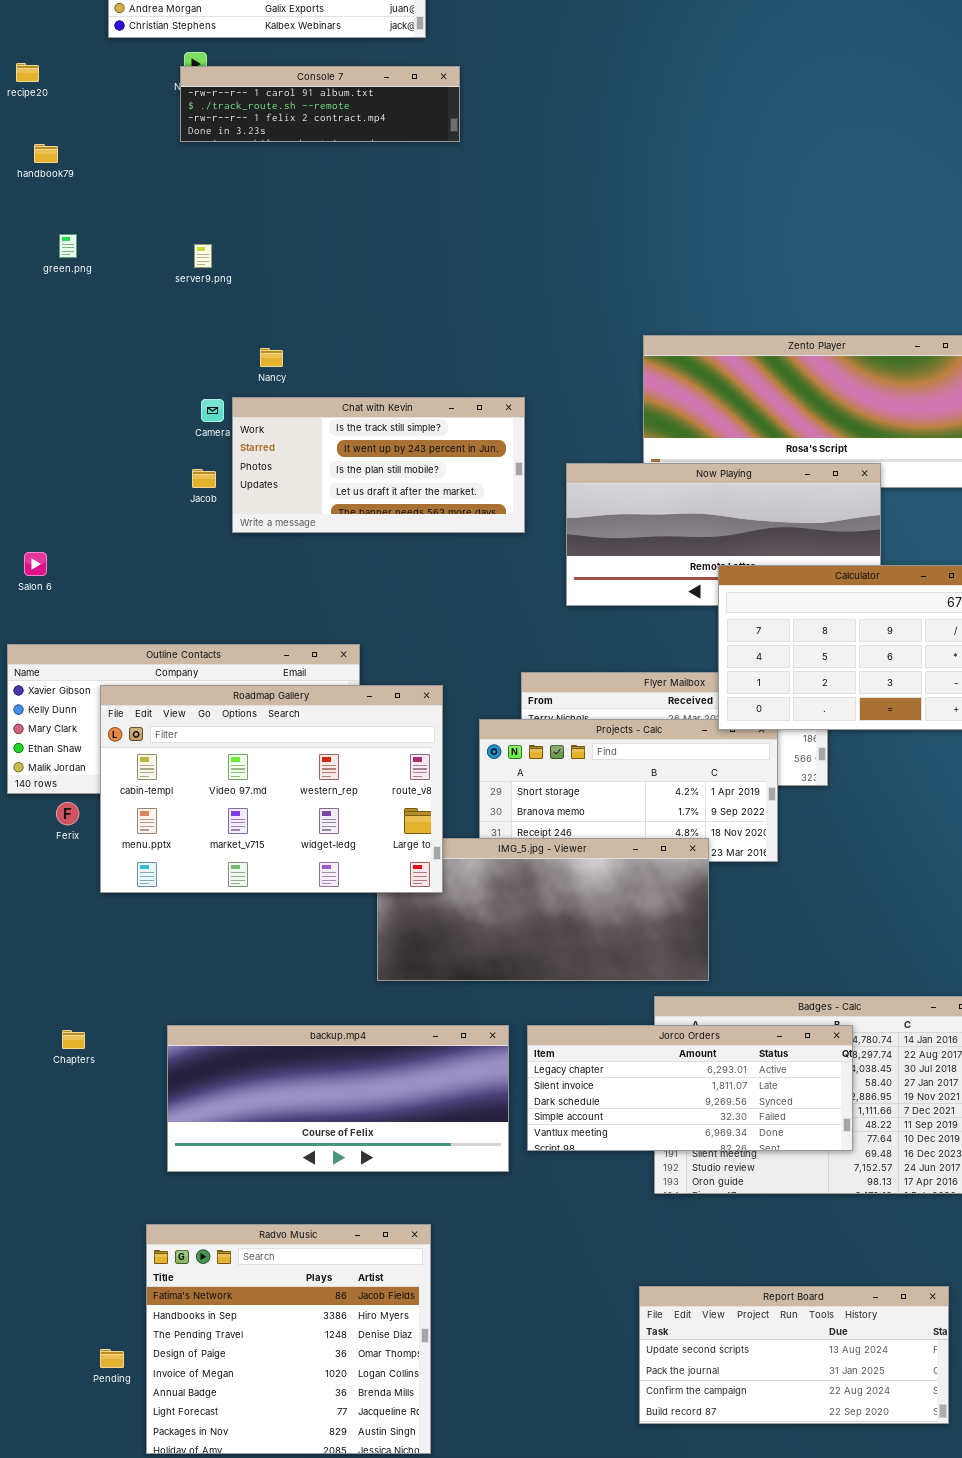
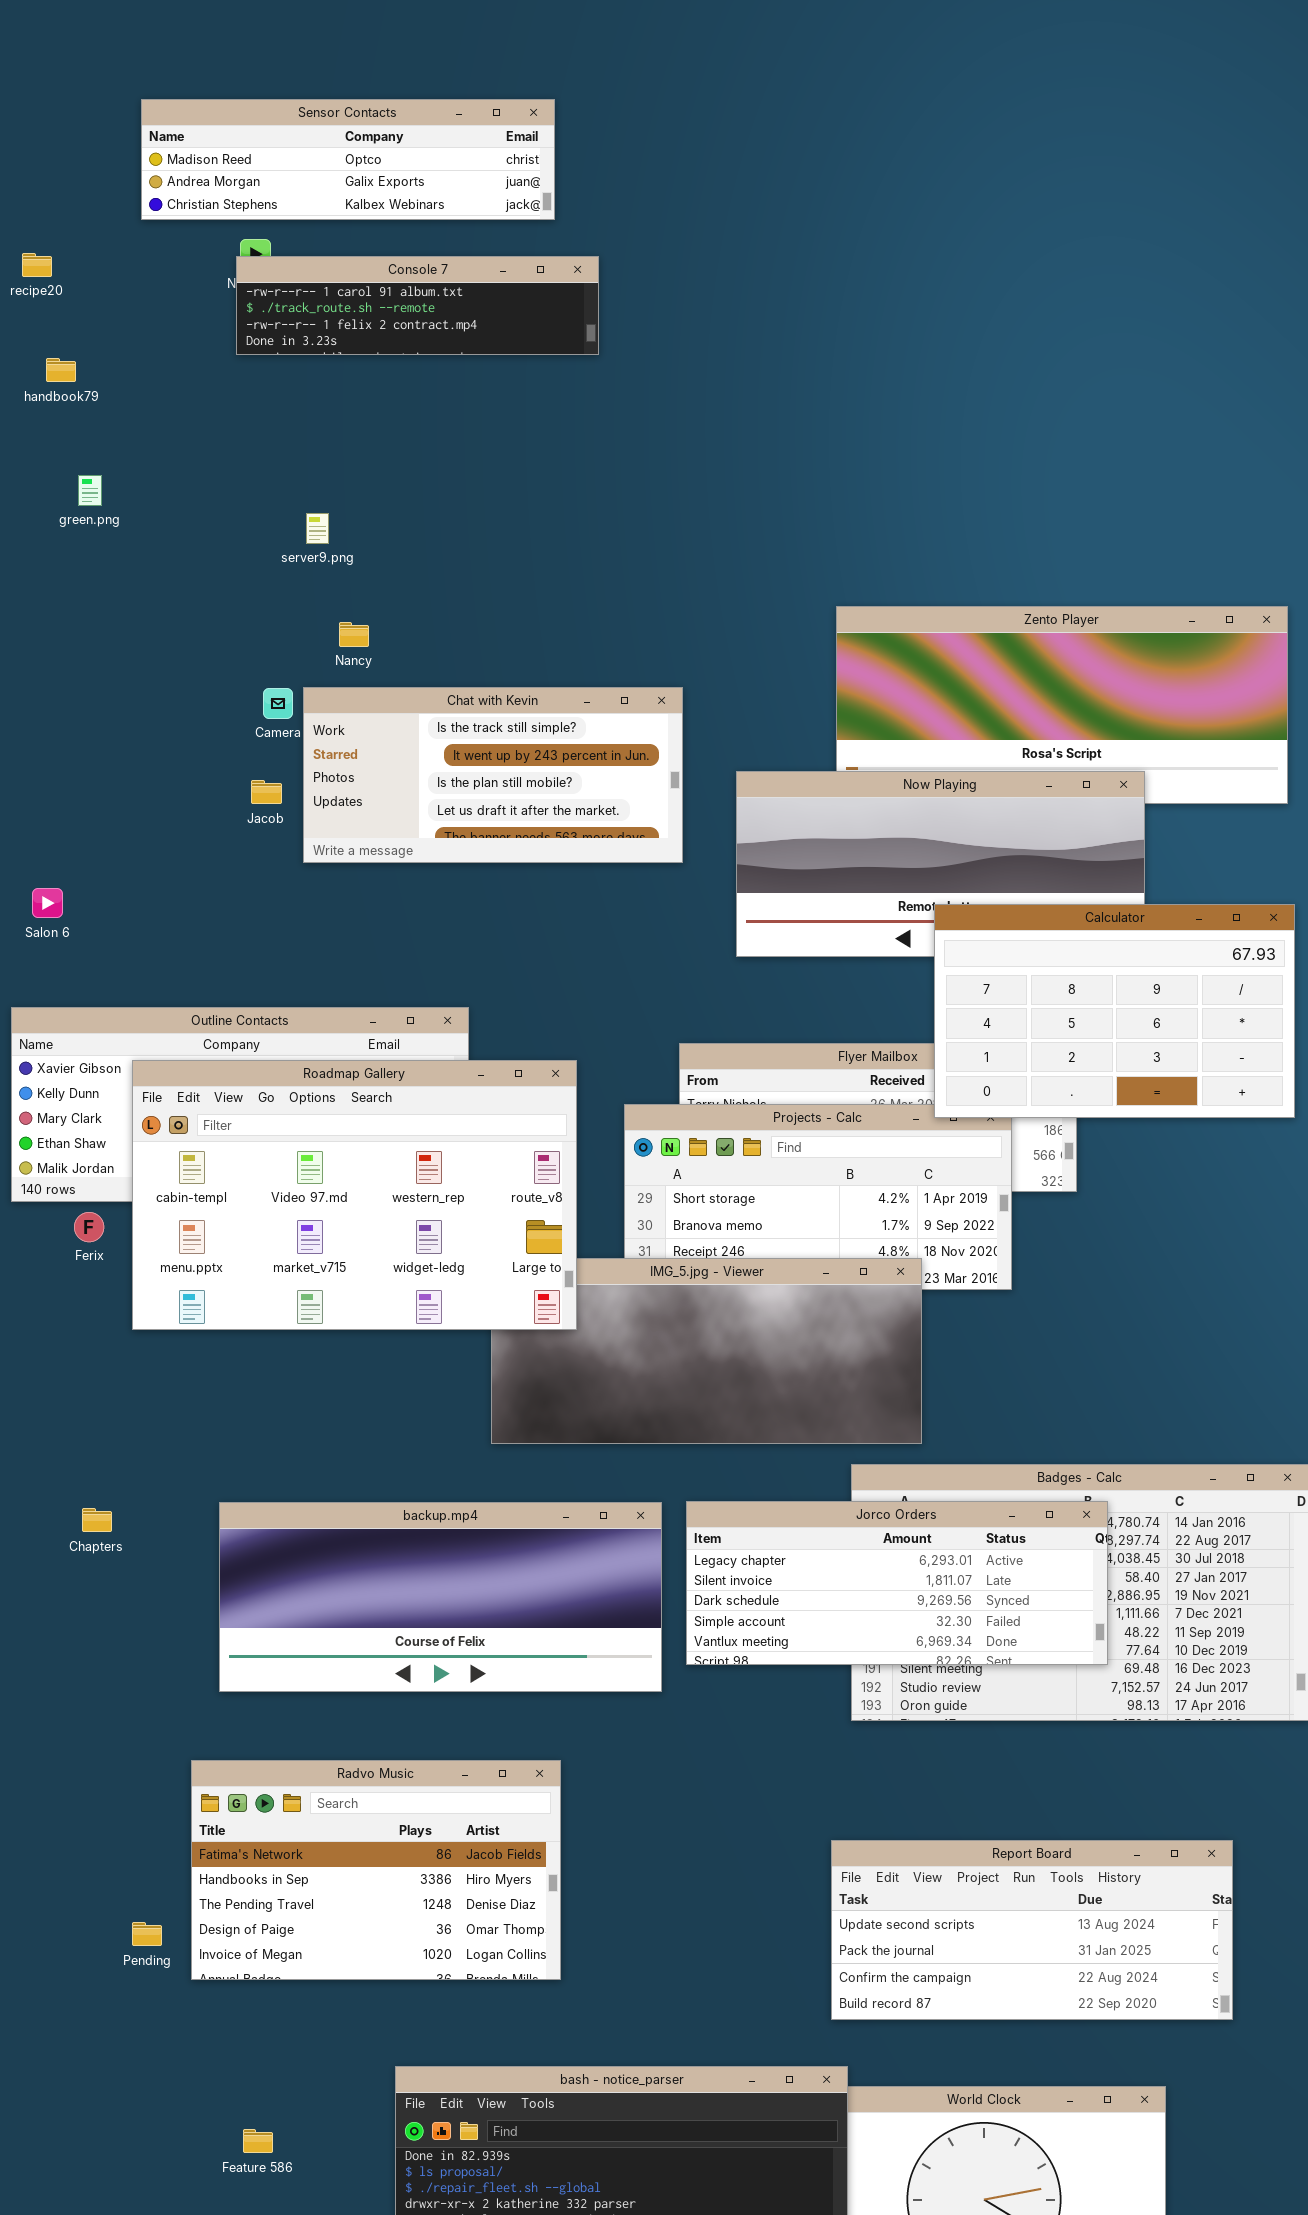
server9.png: [194,244,212,268] -> [306,513,329,544], moved
Radvo Music: [146,1224,431,1454] -> [191,1760,561,1980], resized

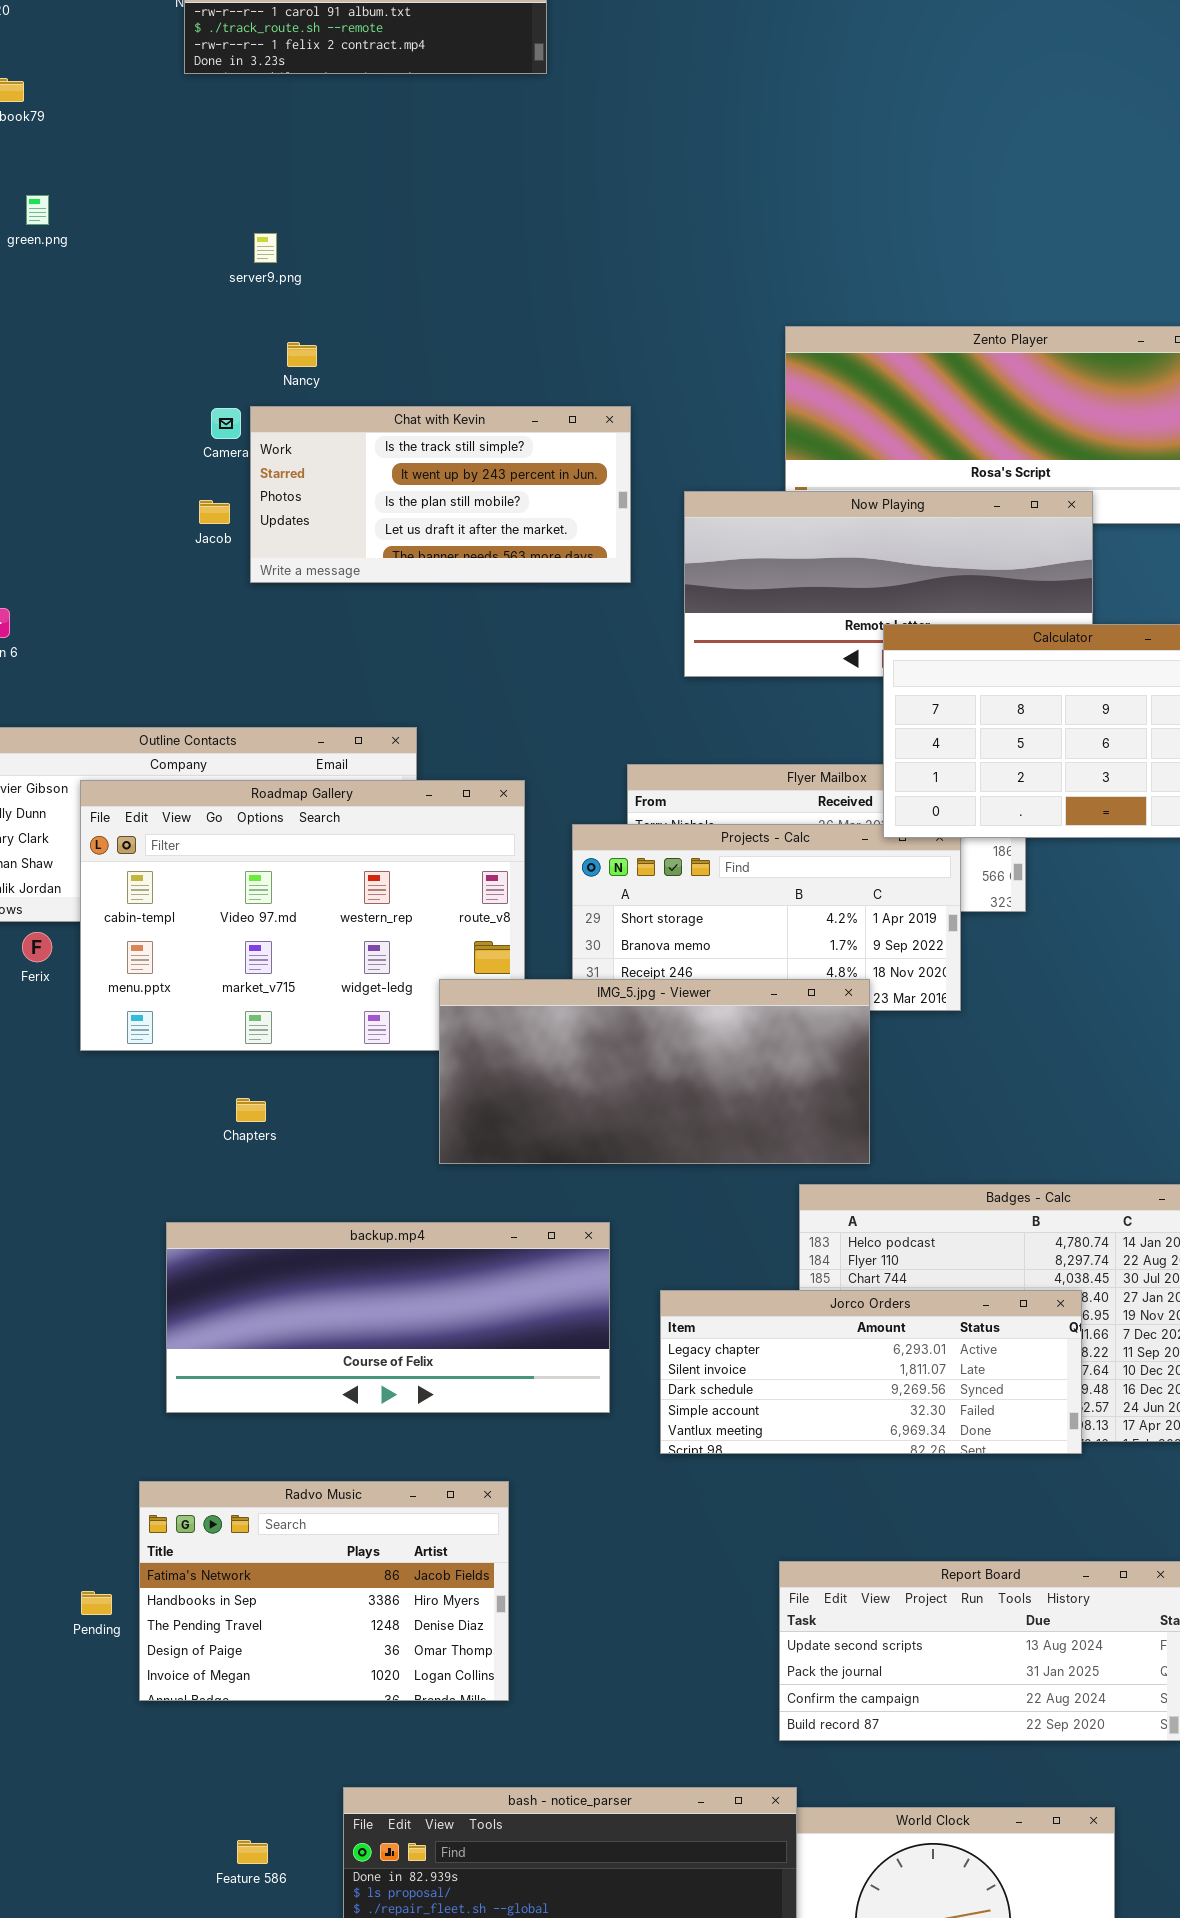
IMG_5.jpg - Viewer: [491,1258,922,1444] -> [439,979,870,1164], raised
Jorco Orders: [686,1501,1108,1665] -> [660,1290,1082,1454], moved
Chapters: [82,1508,112,1532] -> [236,1098,266,1122], moved
Pending: [132,1922,162,1946] -> [81,1591,112,1615], moved
Feature 586: [243,2129,273,2153] -> [237,1840,268,1864], moved

